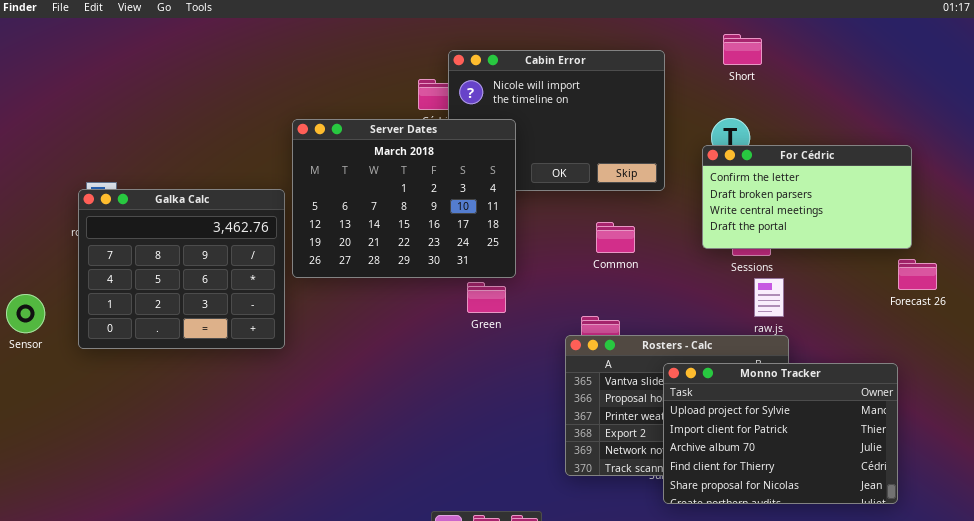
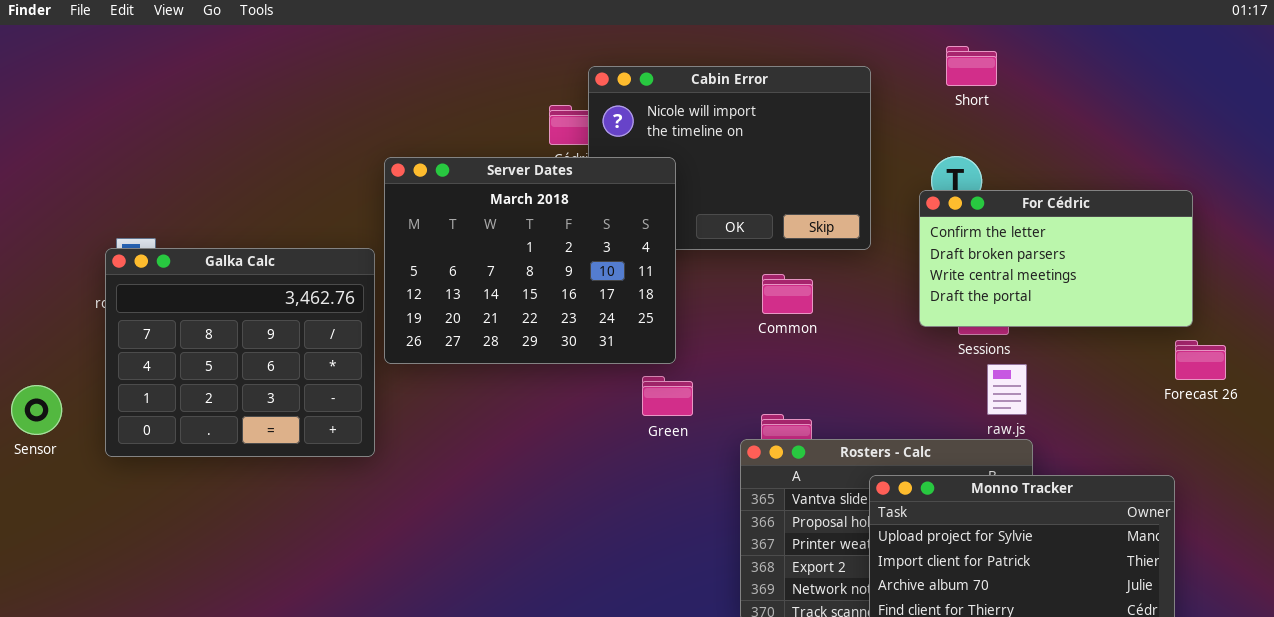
Common: [596,222,635,253] -> [762,274,813,314], moved
Green: [467,282,506,313] -> [642,376,693,416], moved

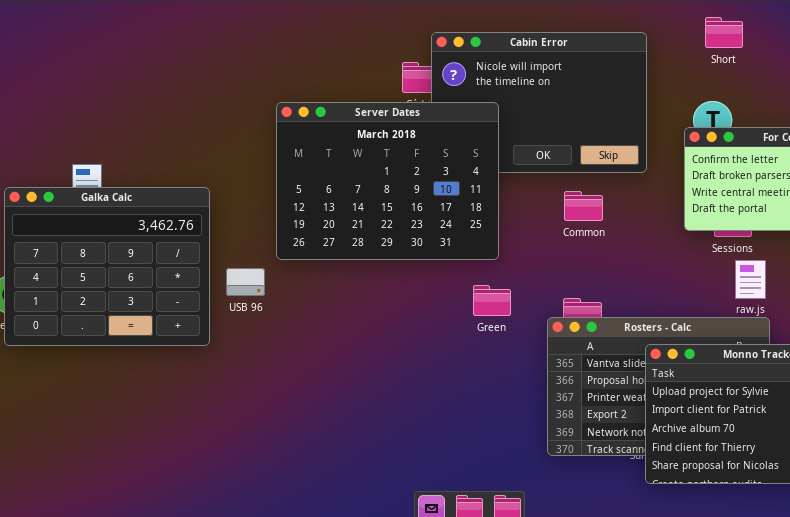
Galka Calc: [105,248,375,457] -> [4,187,210,346], moved
Green: [642,376,693,416] -> [473,285,511,316], moved

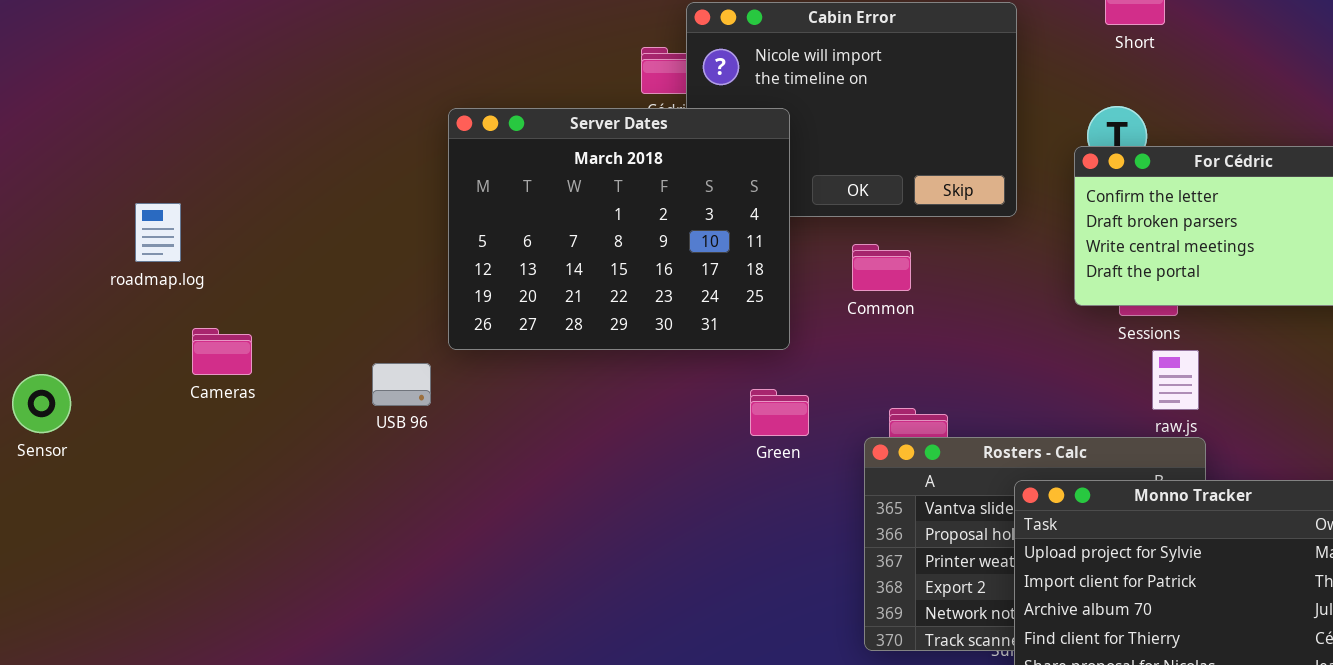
Galka Calc: [4,187,210,346] -> none, closed
Common: [564,191,603,221] -> [852,244,911,291], moved

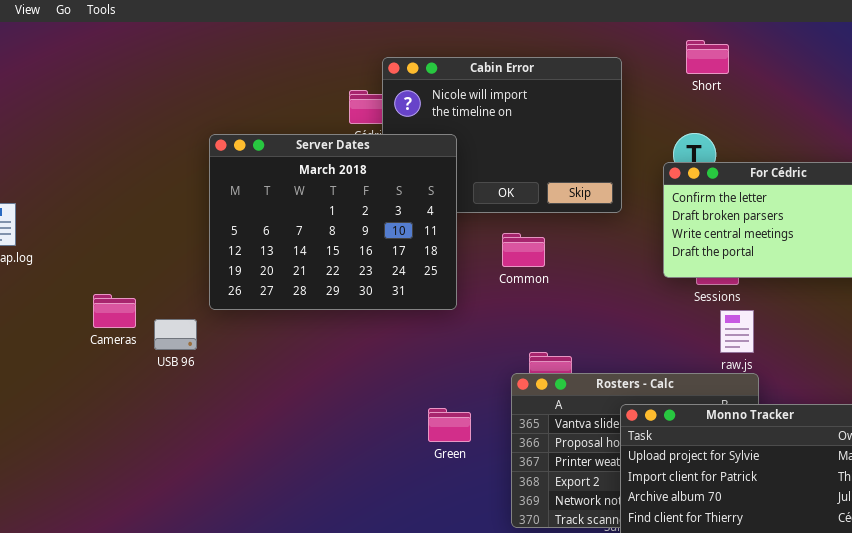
Cameras: [192,328,252,375] -> [93,294,136,328], moved
Green: [750,389,809,436] -> [428,408,471,442], moved

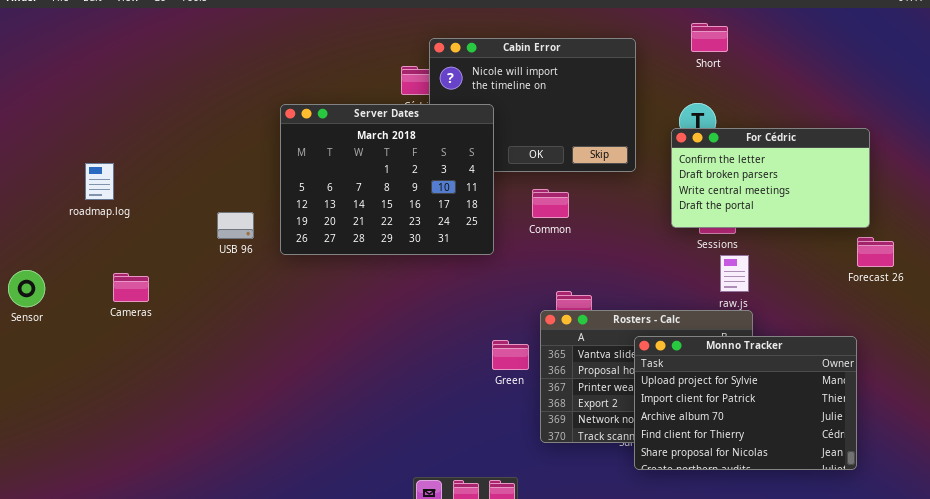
Cameras: [93,294,136,328] -> [113,273,149,302], moved
USB 96: [154,319,197,350] -> [217,212,254,239], moved
Green: [428,408,471,442] -> [492,340,529,370], moved

